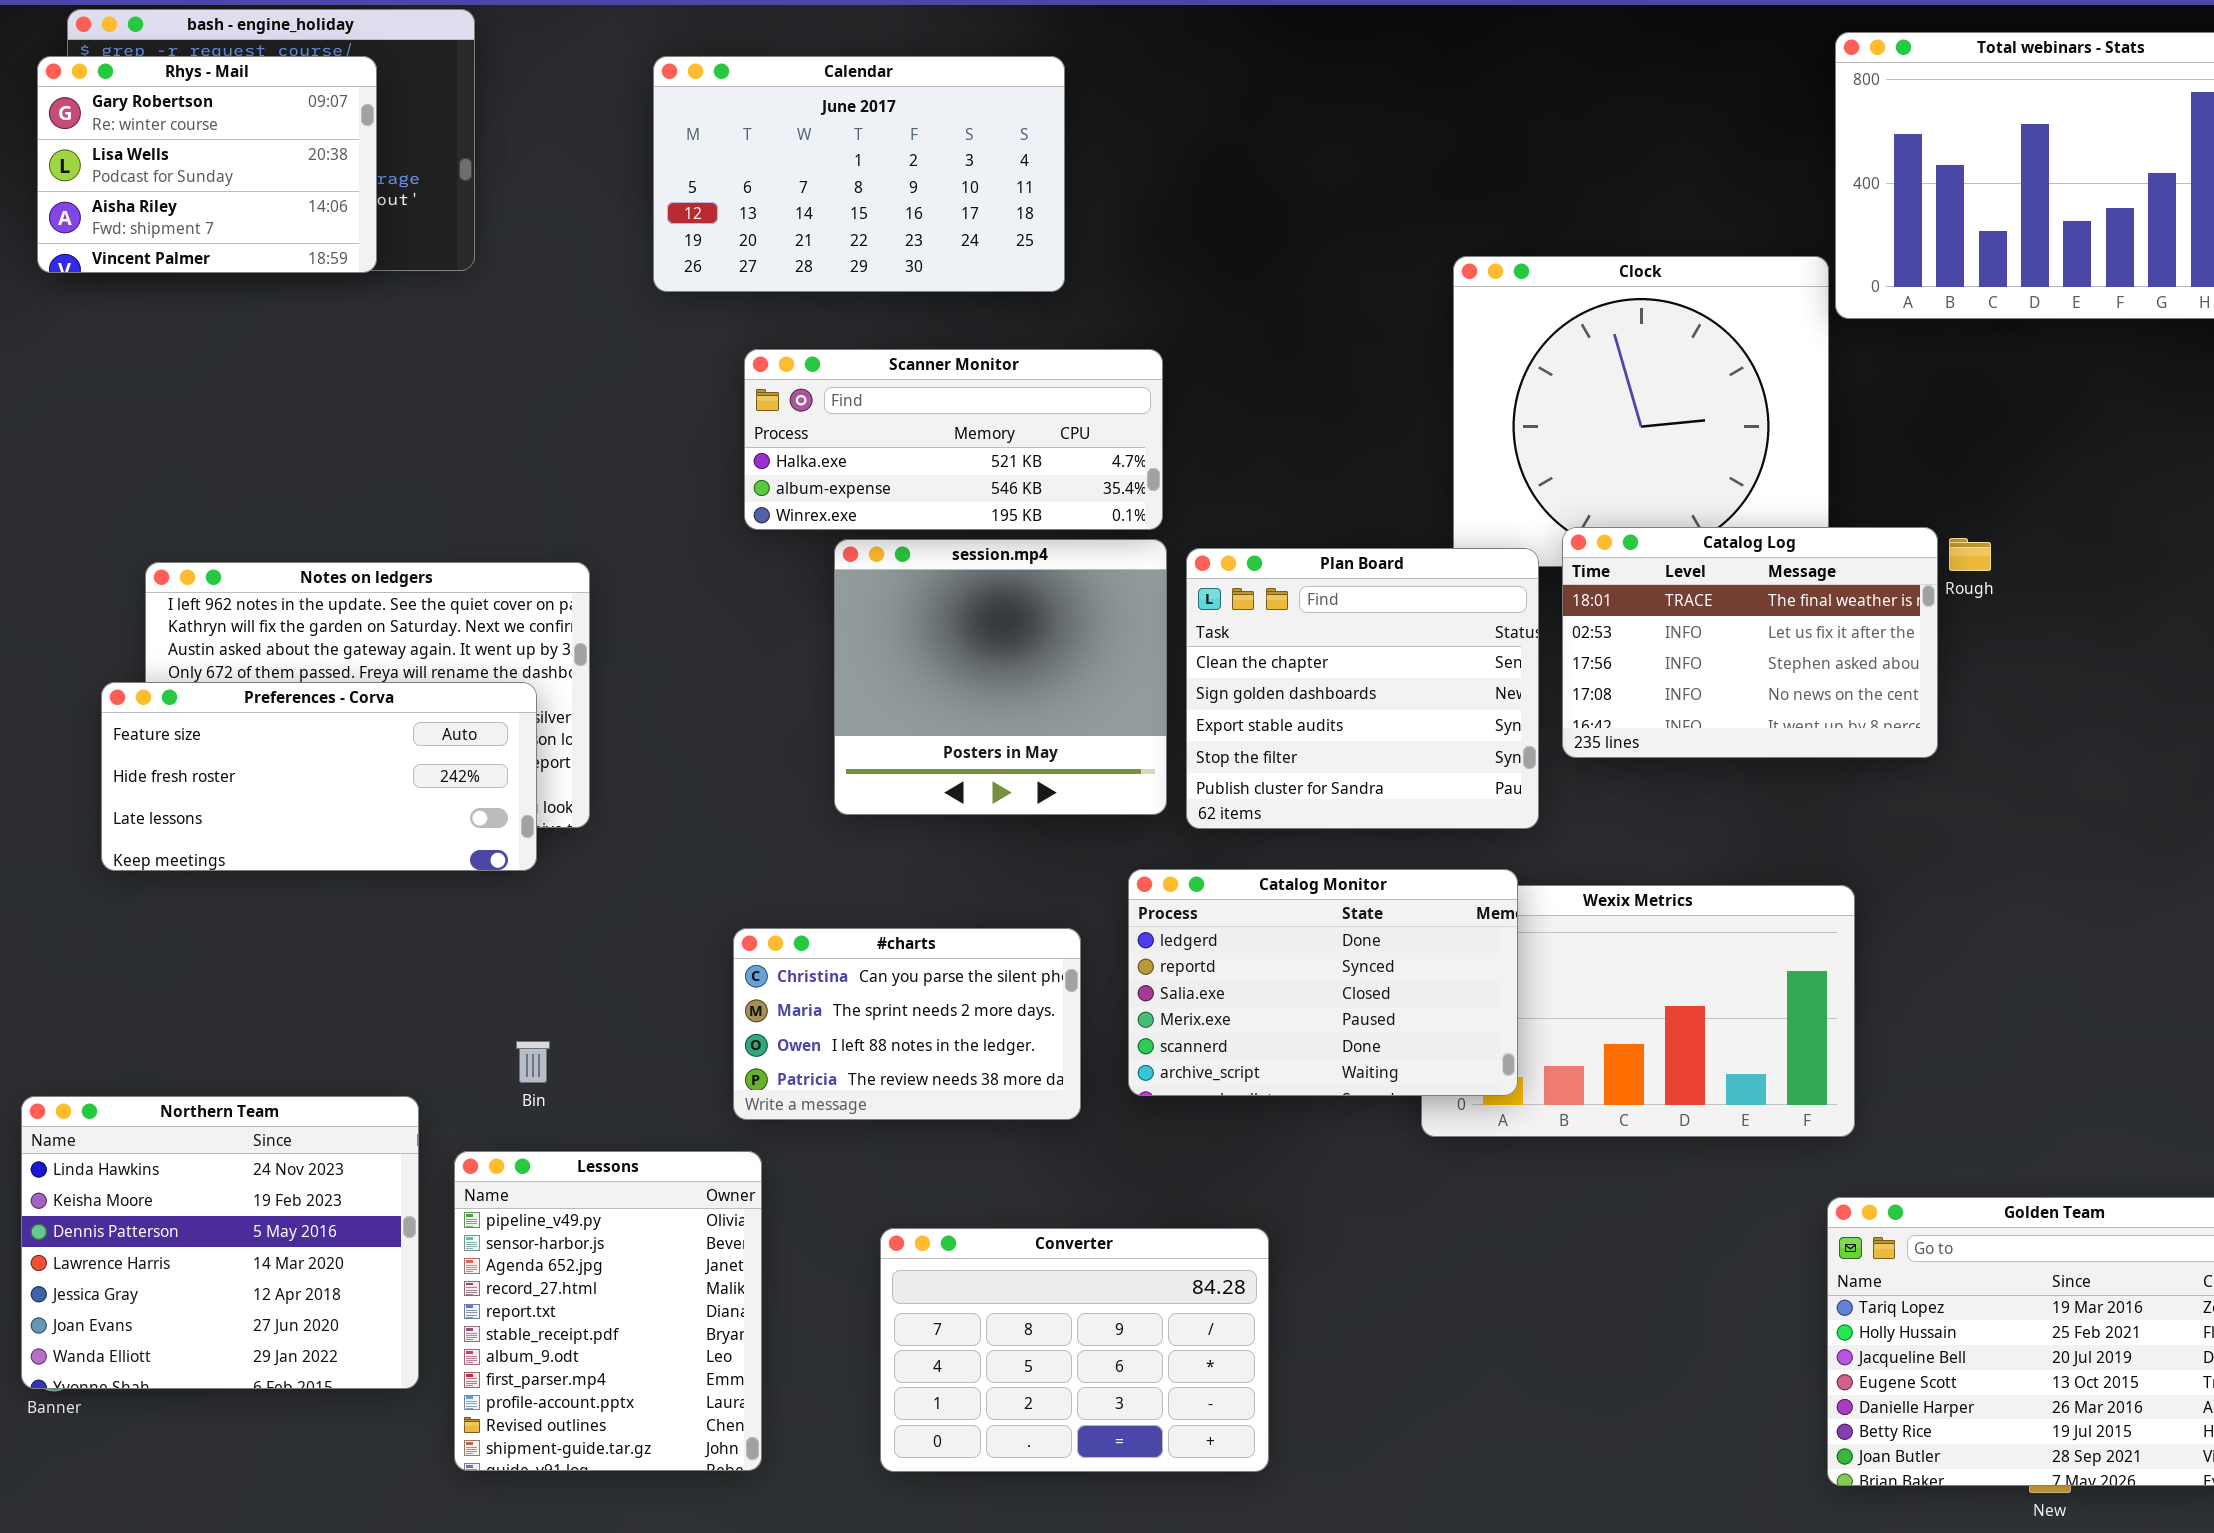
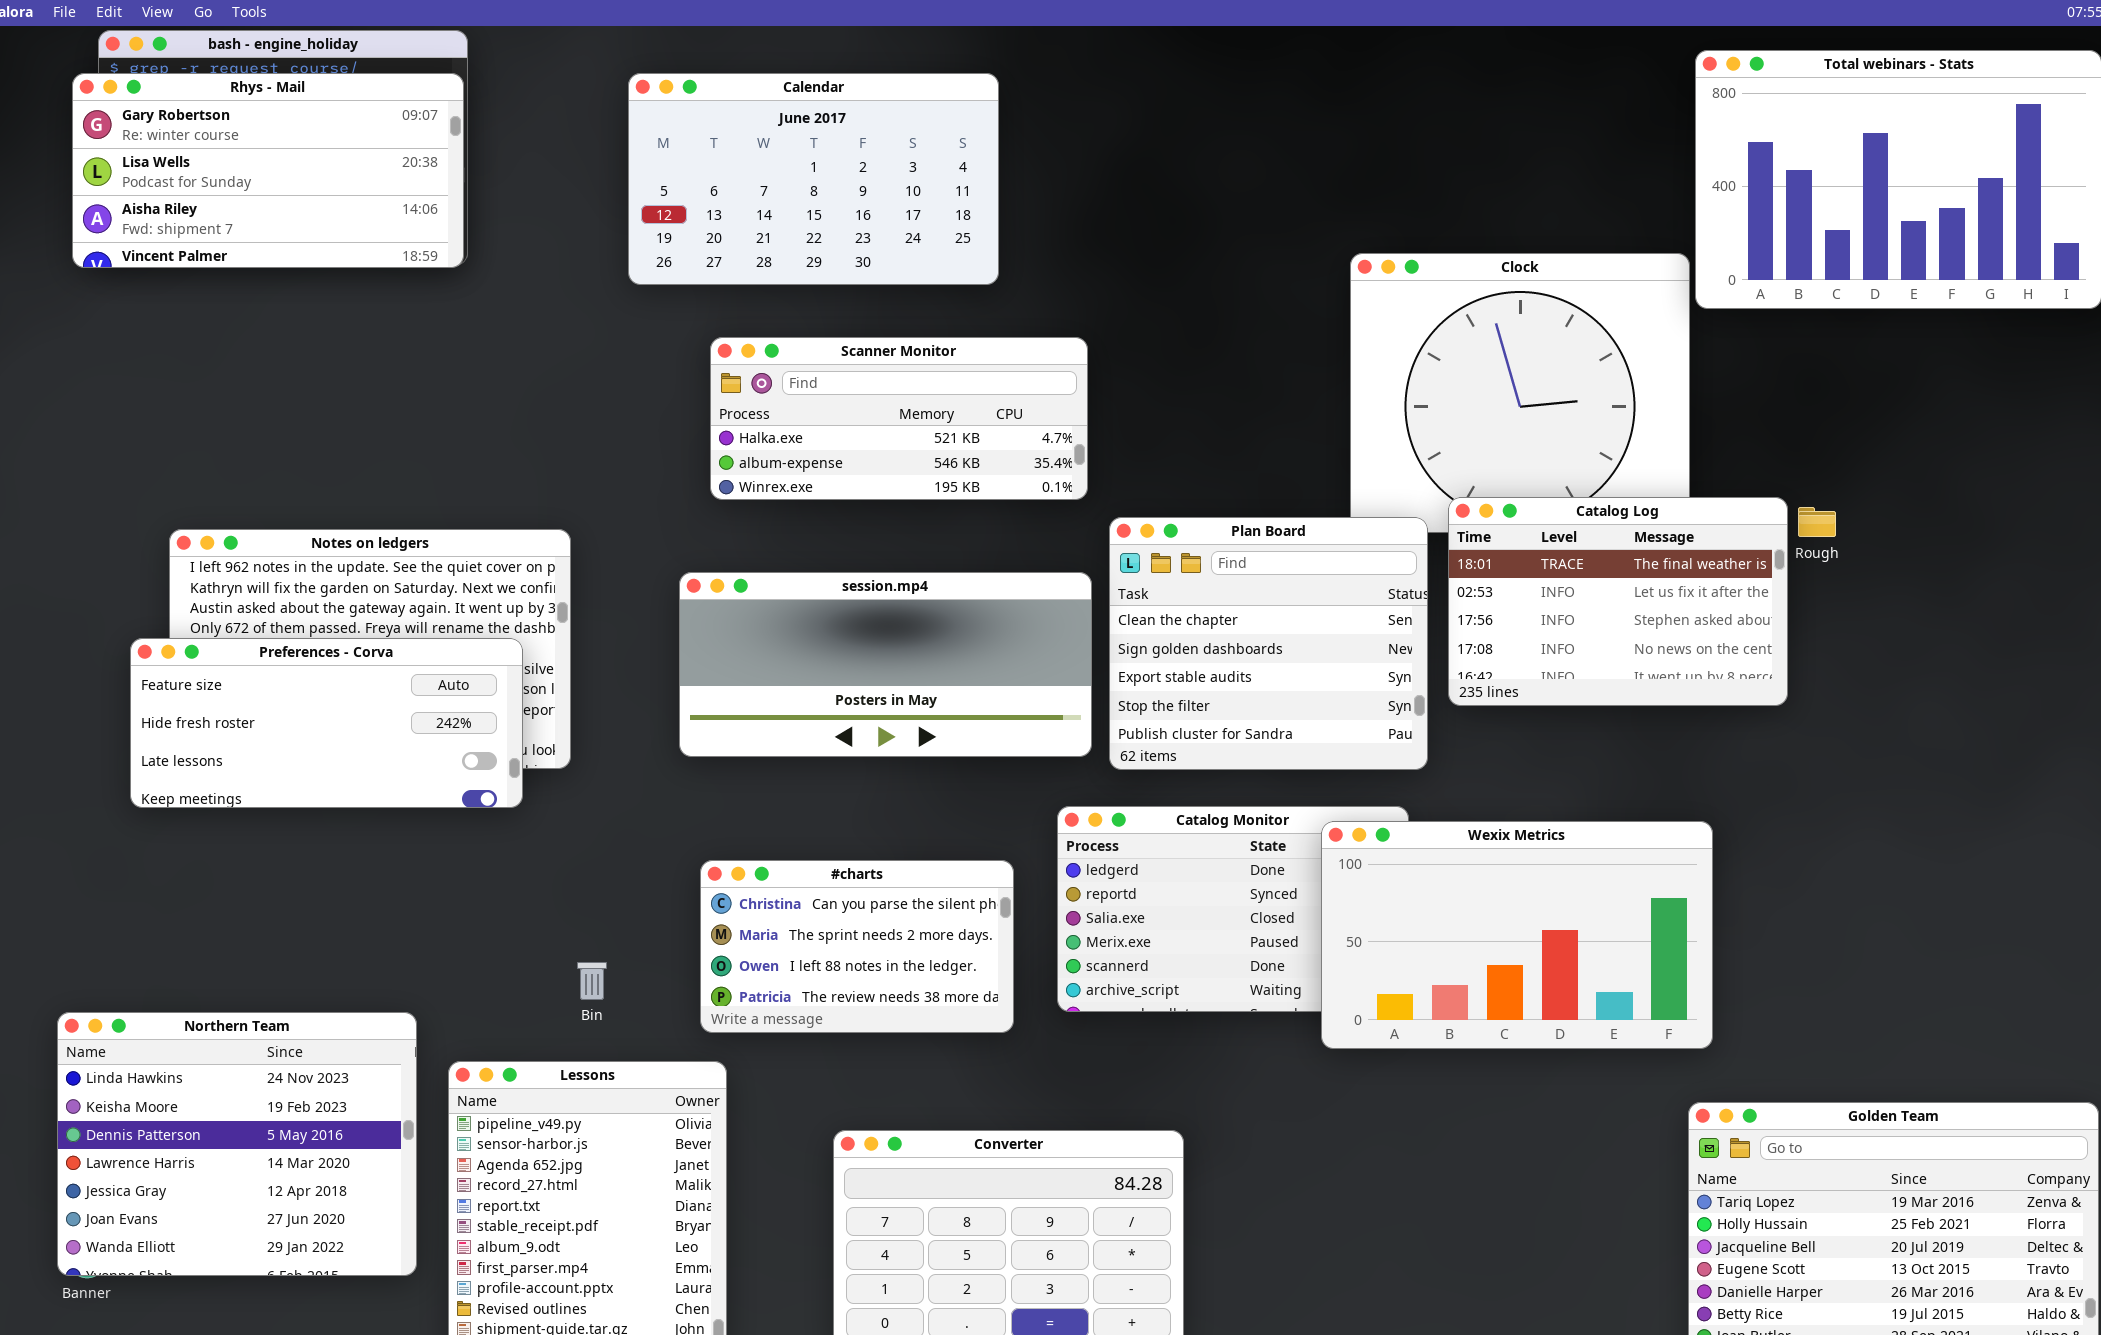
Rhys - Mail: [37,56,377,273] -> [72,73,464,268], resized
session.mp4: [834,539,1167,815] -> [679,572,1092,757], resized
Wexix Metrics: [1421,885,1855,1137] -> [1321,821,1713,1049], raised
Bin: [516,1041,550,1083] -> [577,962,607,1000], moved

